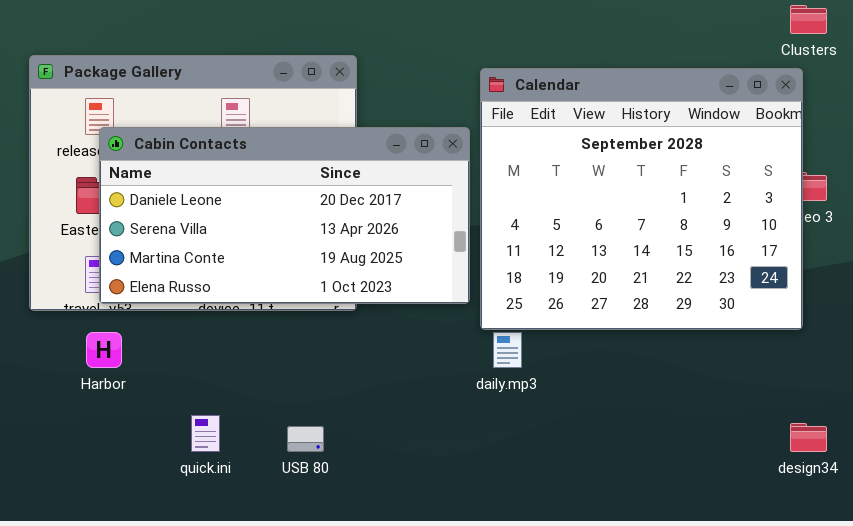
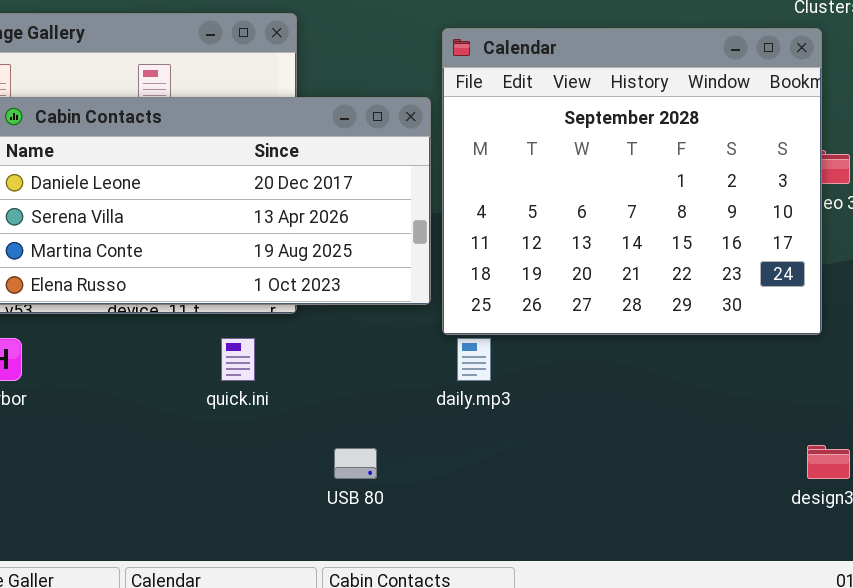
quick.ini: [191,415,220,452] -> [221,338,255,381], moved
USB 80: [287,426,324,452] -> [334,448,377,479], moved

